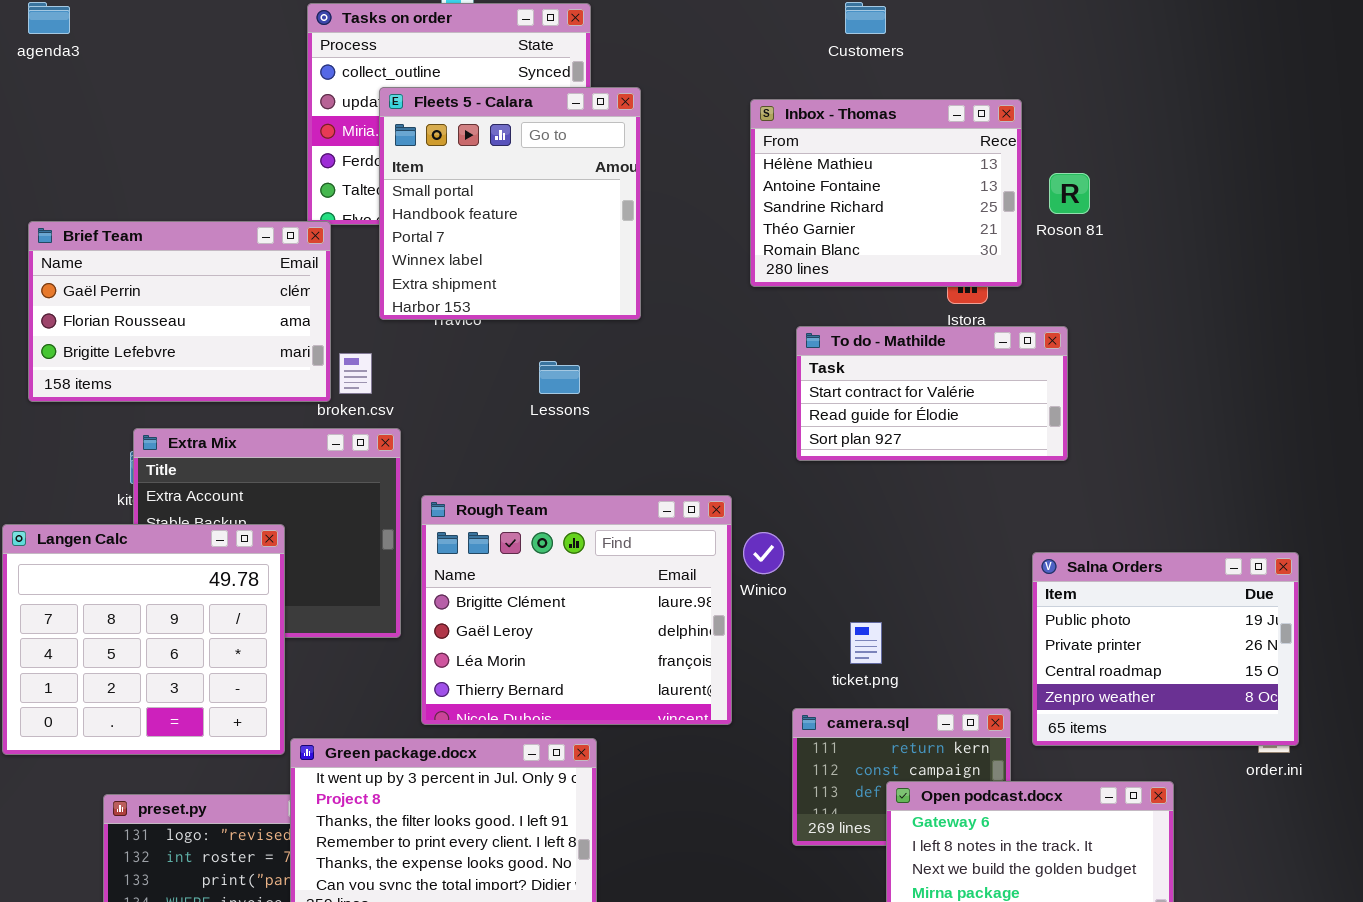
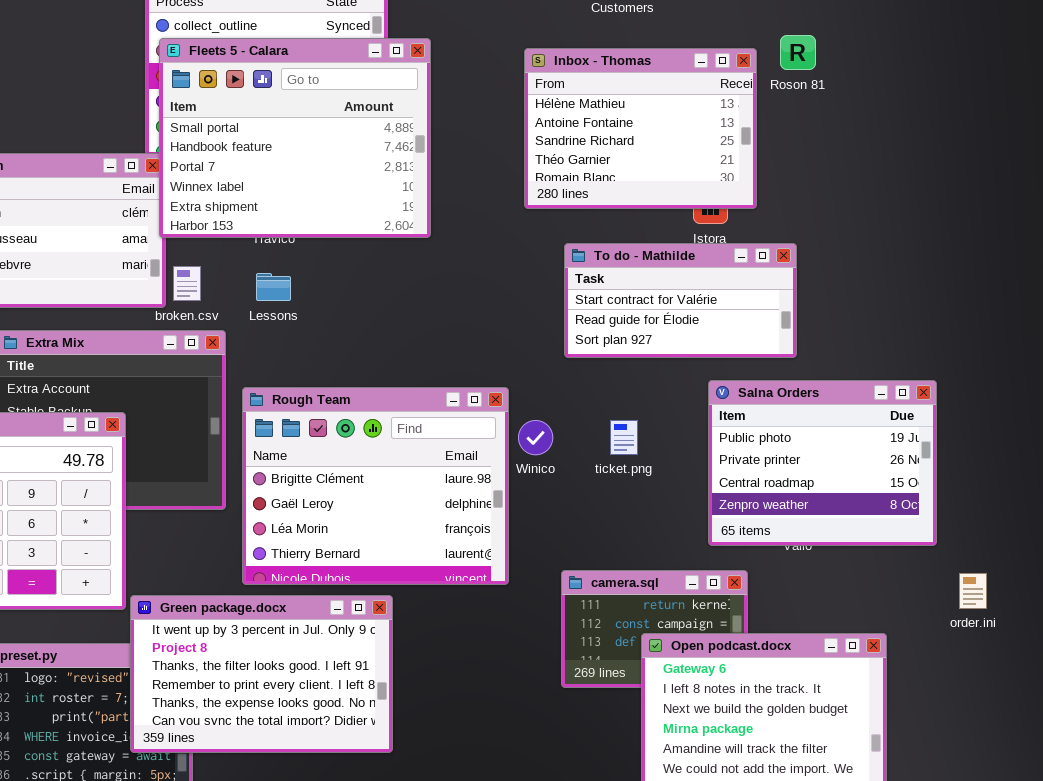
Fleets 5 - Calara: [379,87,641,320] -> [159,38,431,238], resized
Roson 81: [1049,173,1090,214] -> [780,35,816,70], moved
Lessons: [539,361,580,394] -> [256,273,291,301], moved
Salna Orders: [1032,552,1299,746] -> [708,380,937,546], moved
ticket.png: [850,622,882,664] -> [610,420,638,455], moved

